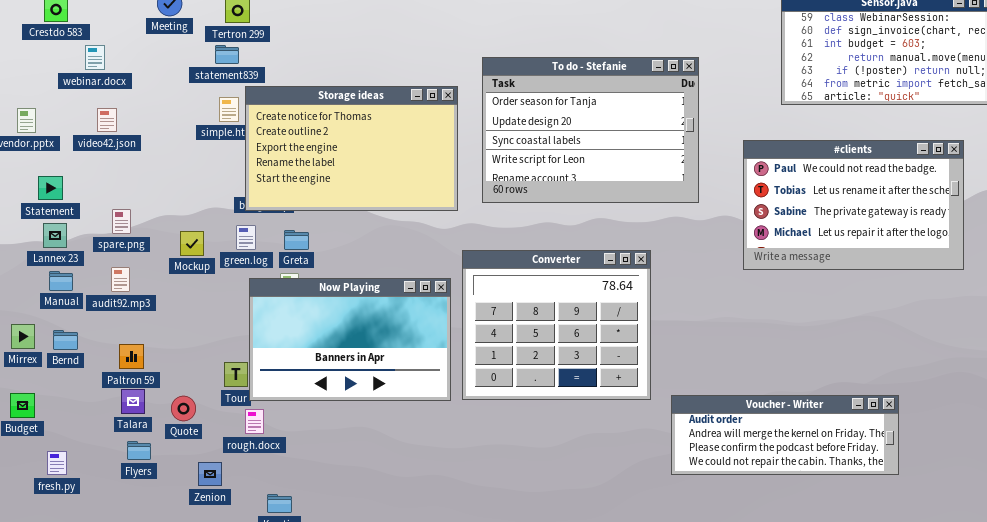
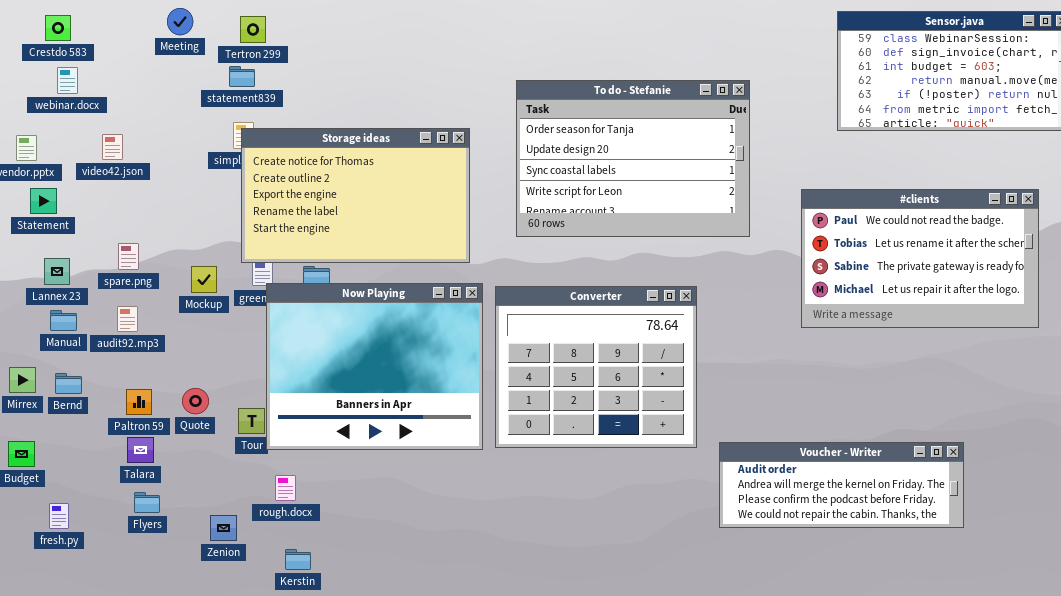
webinar.docx: [85,45,105,70] -> [57,67,78,94], moved
Storage ideas: [245,86,458,211] -> [241,128,470,263], moved
#clients: [743,140,964,270] -> [801,189,1039,328], moved
Statement: [38,176,63,200] -> [30,188,57,214], moved
Now Playing: [249,278,451,401] -> [266,283,483,450], resized
Quote: [171,396,196,421] -> [182,388,209,414], moved
rough.docx: [245,409,264,434] -> [275,475,296,501], moved

